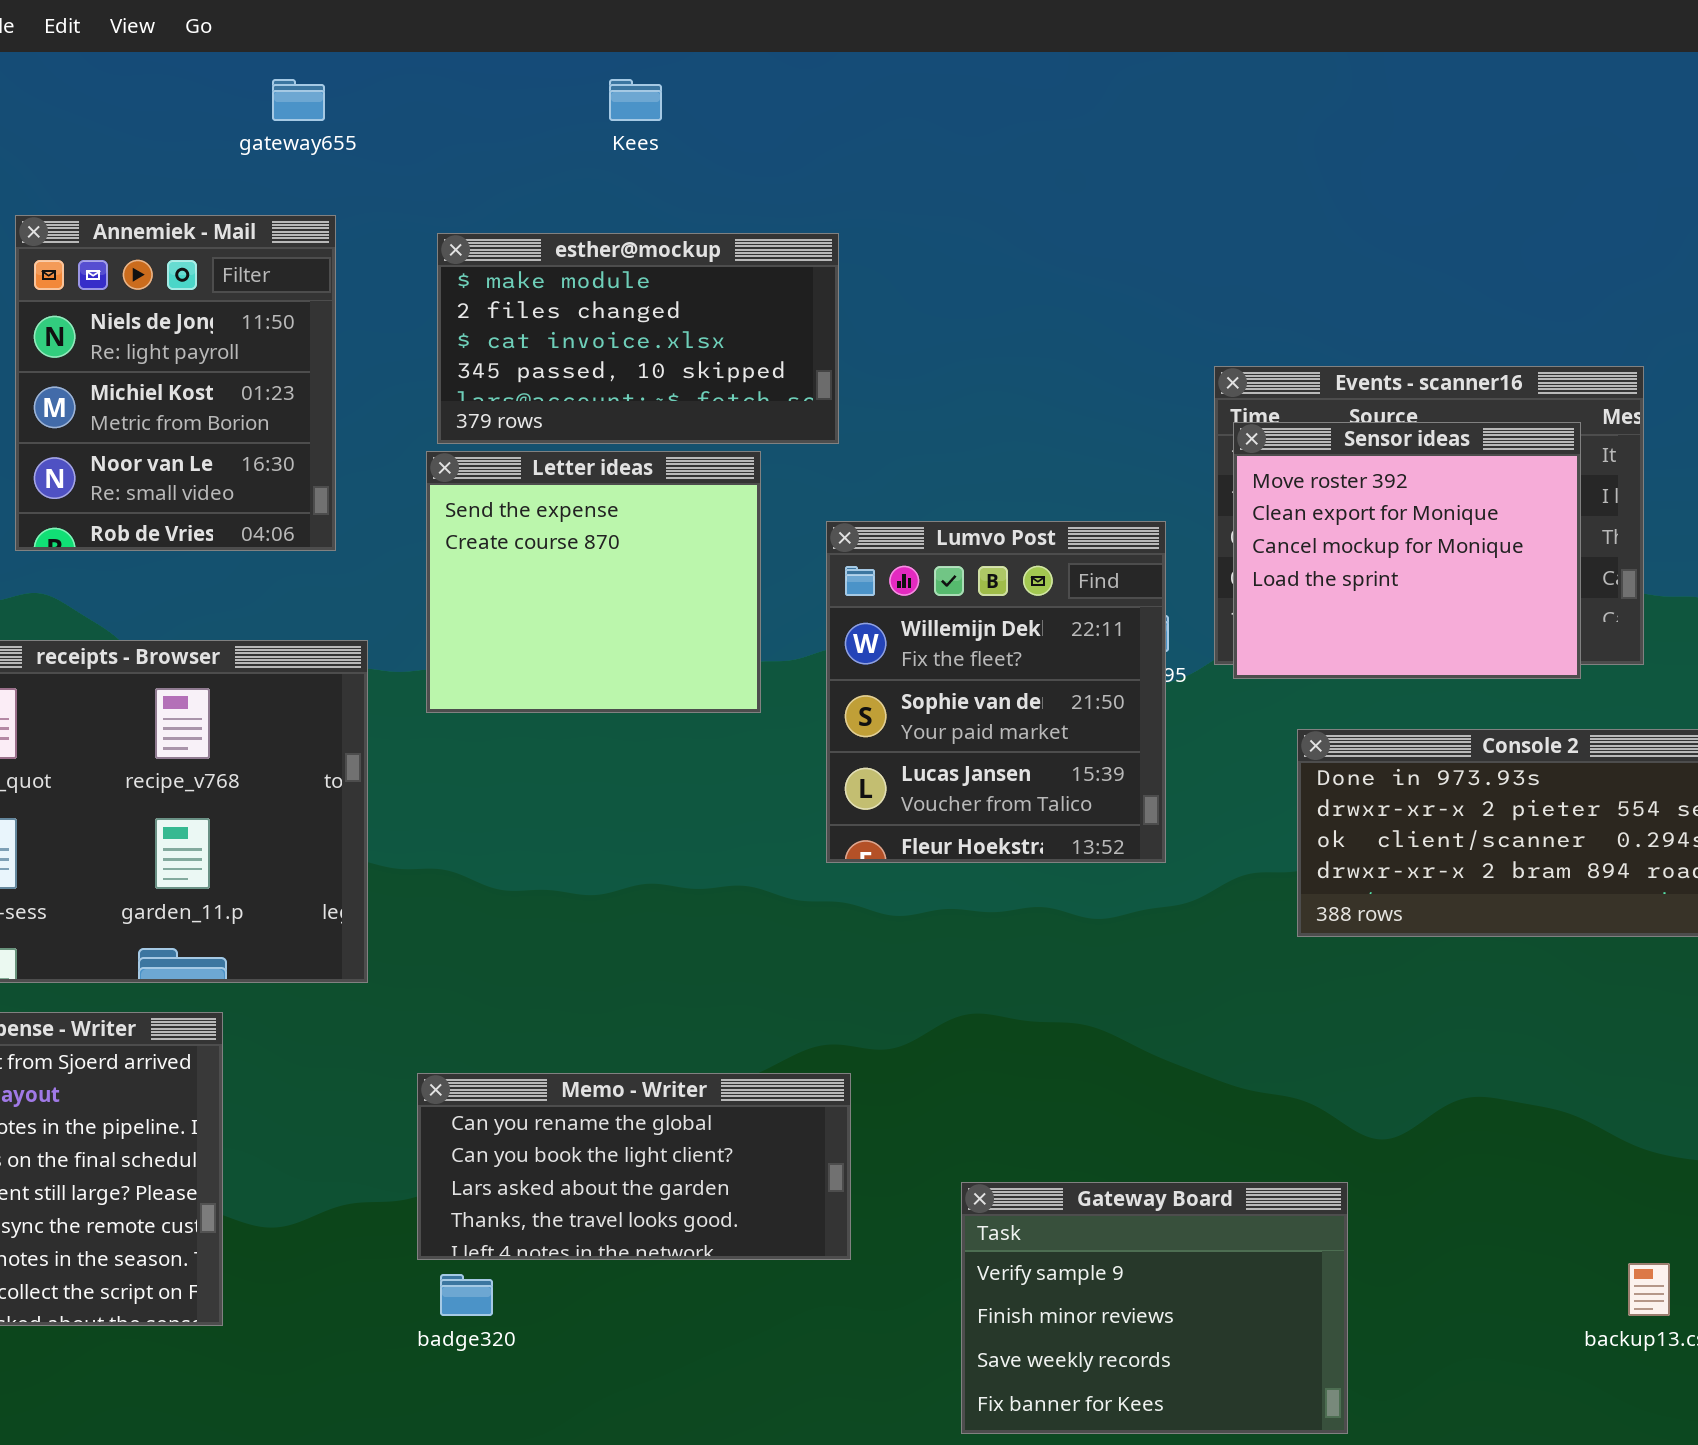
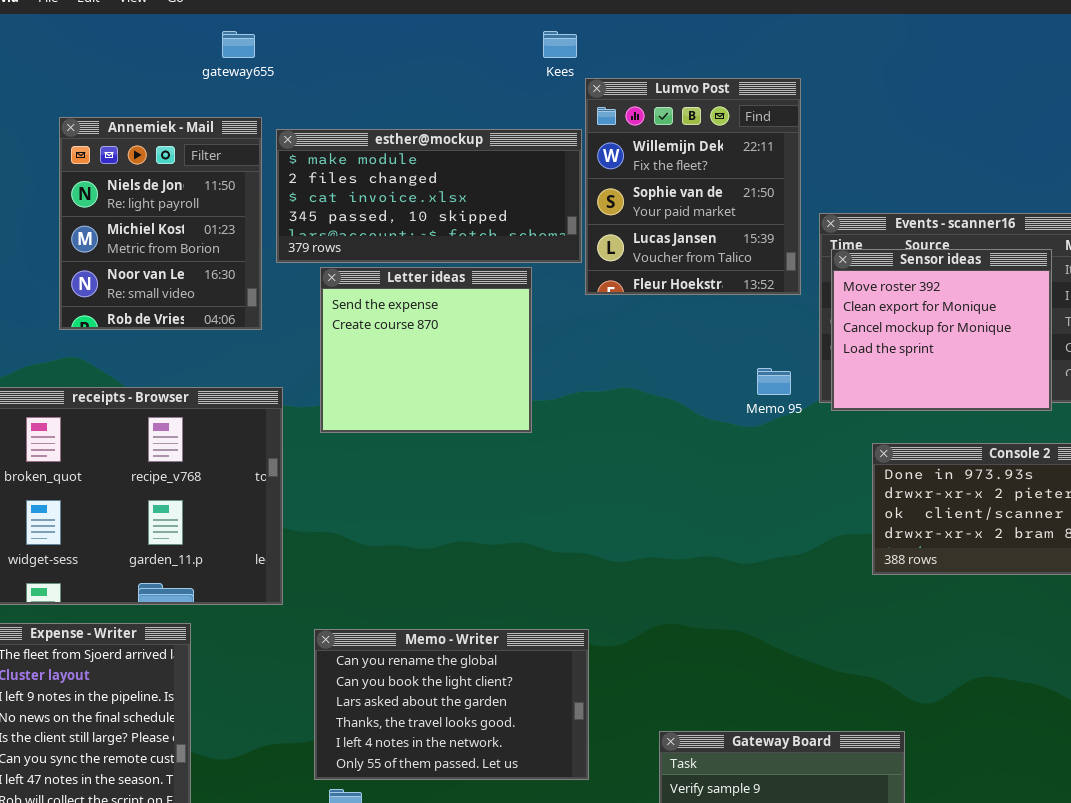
Kees: [609,79,662,121] -> [543,31,577,58], moved
esther@mockup: [437,233,839,444] -> [276,129,582,263], resized
Lumvo Post: [826,521,1166,863] -> [585,78,801,295], moved
Memo - Writer: [417,1073,851,1260] -> [314,629,589,780], resized

